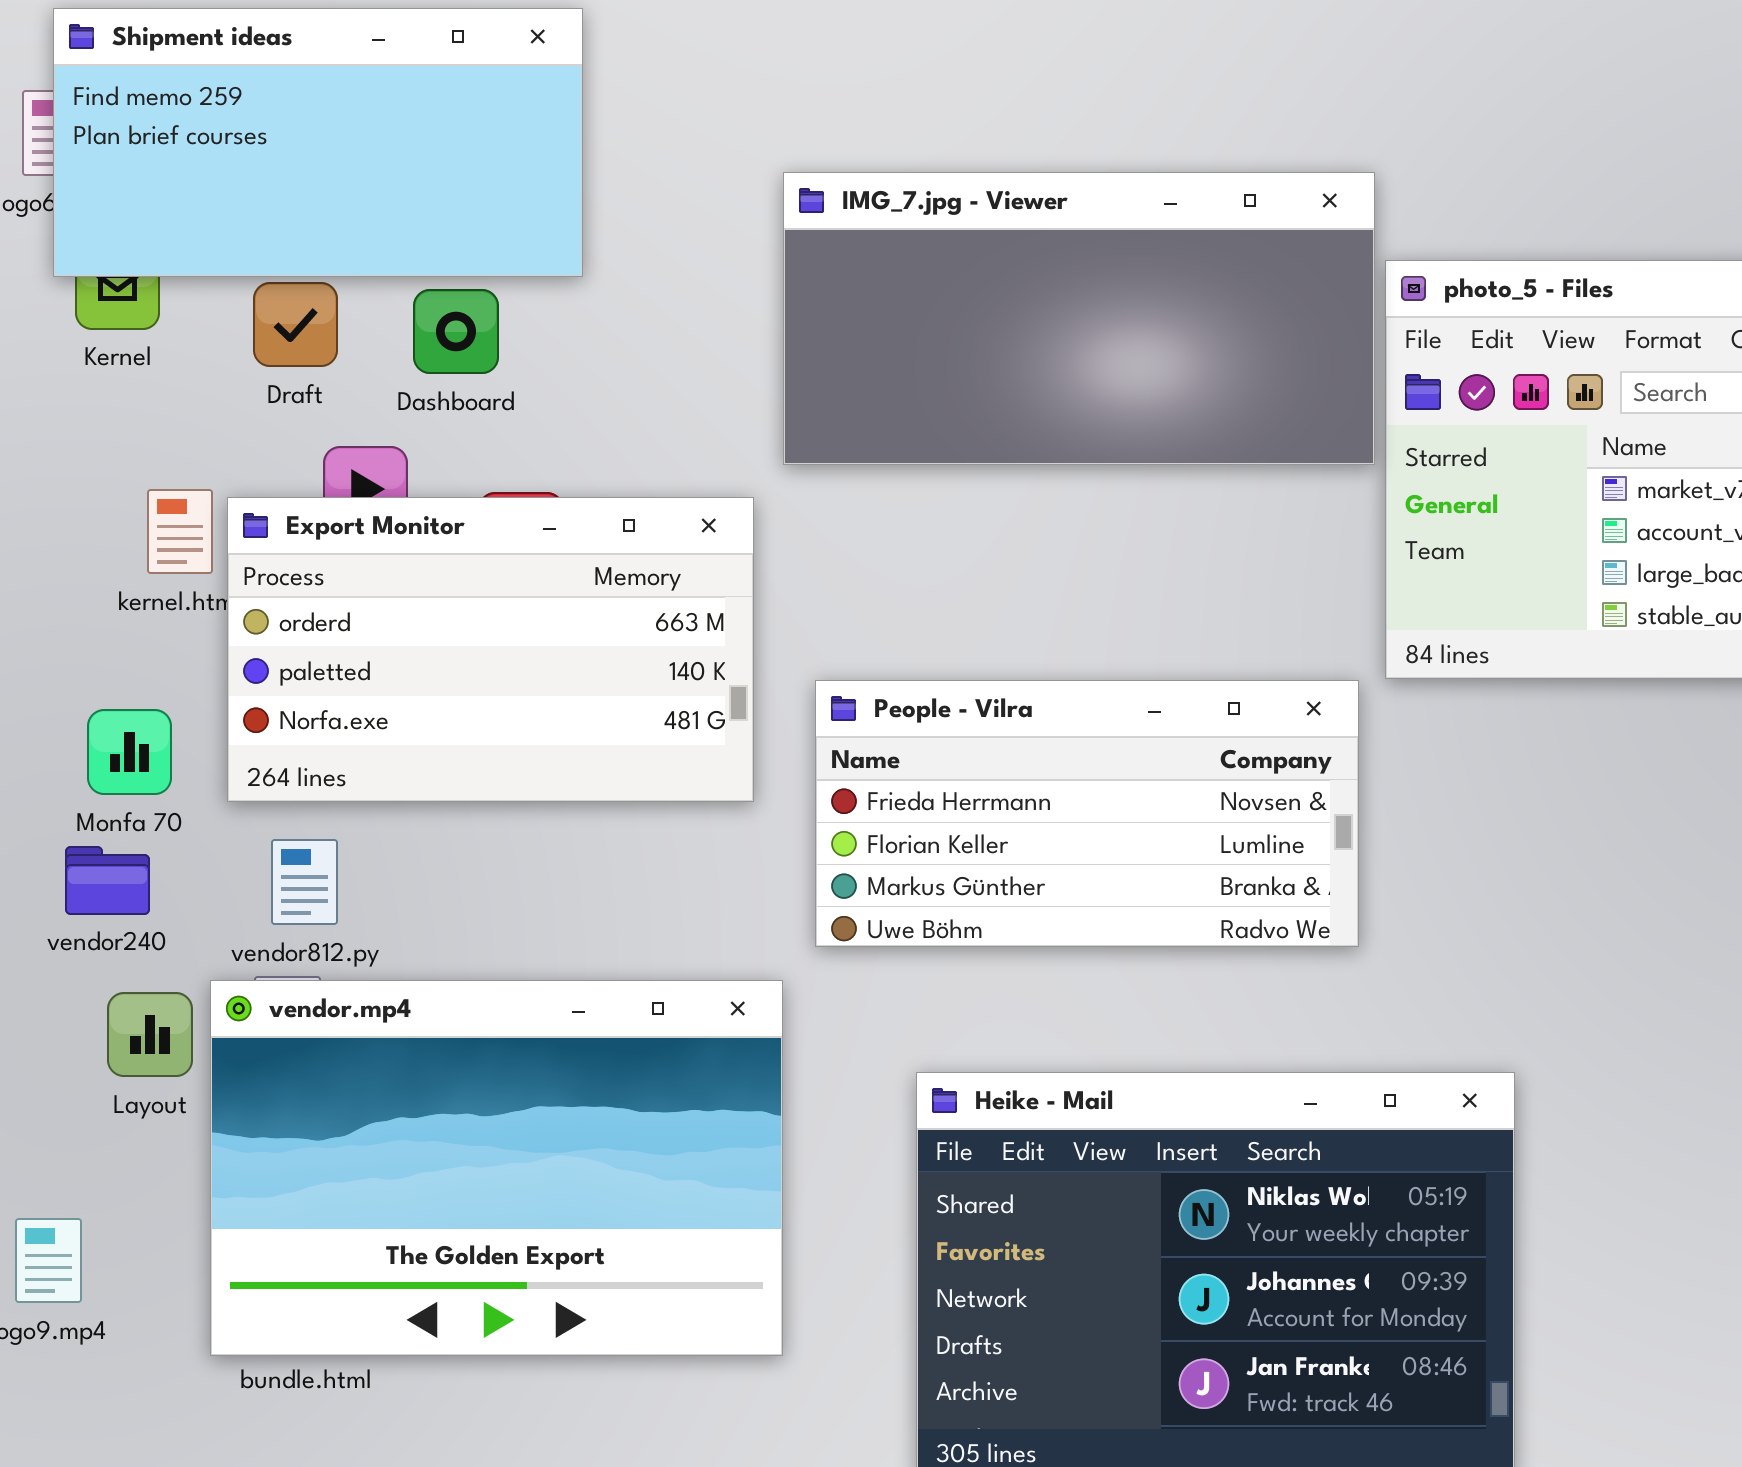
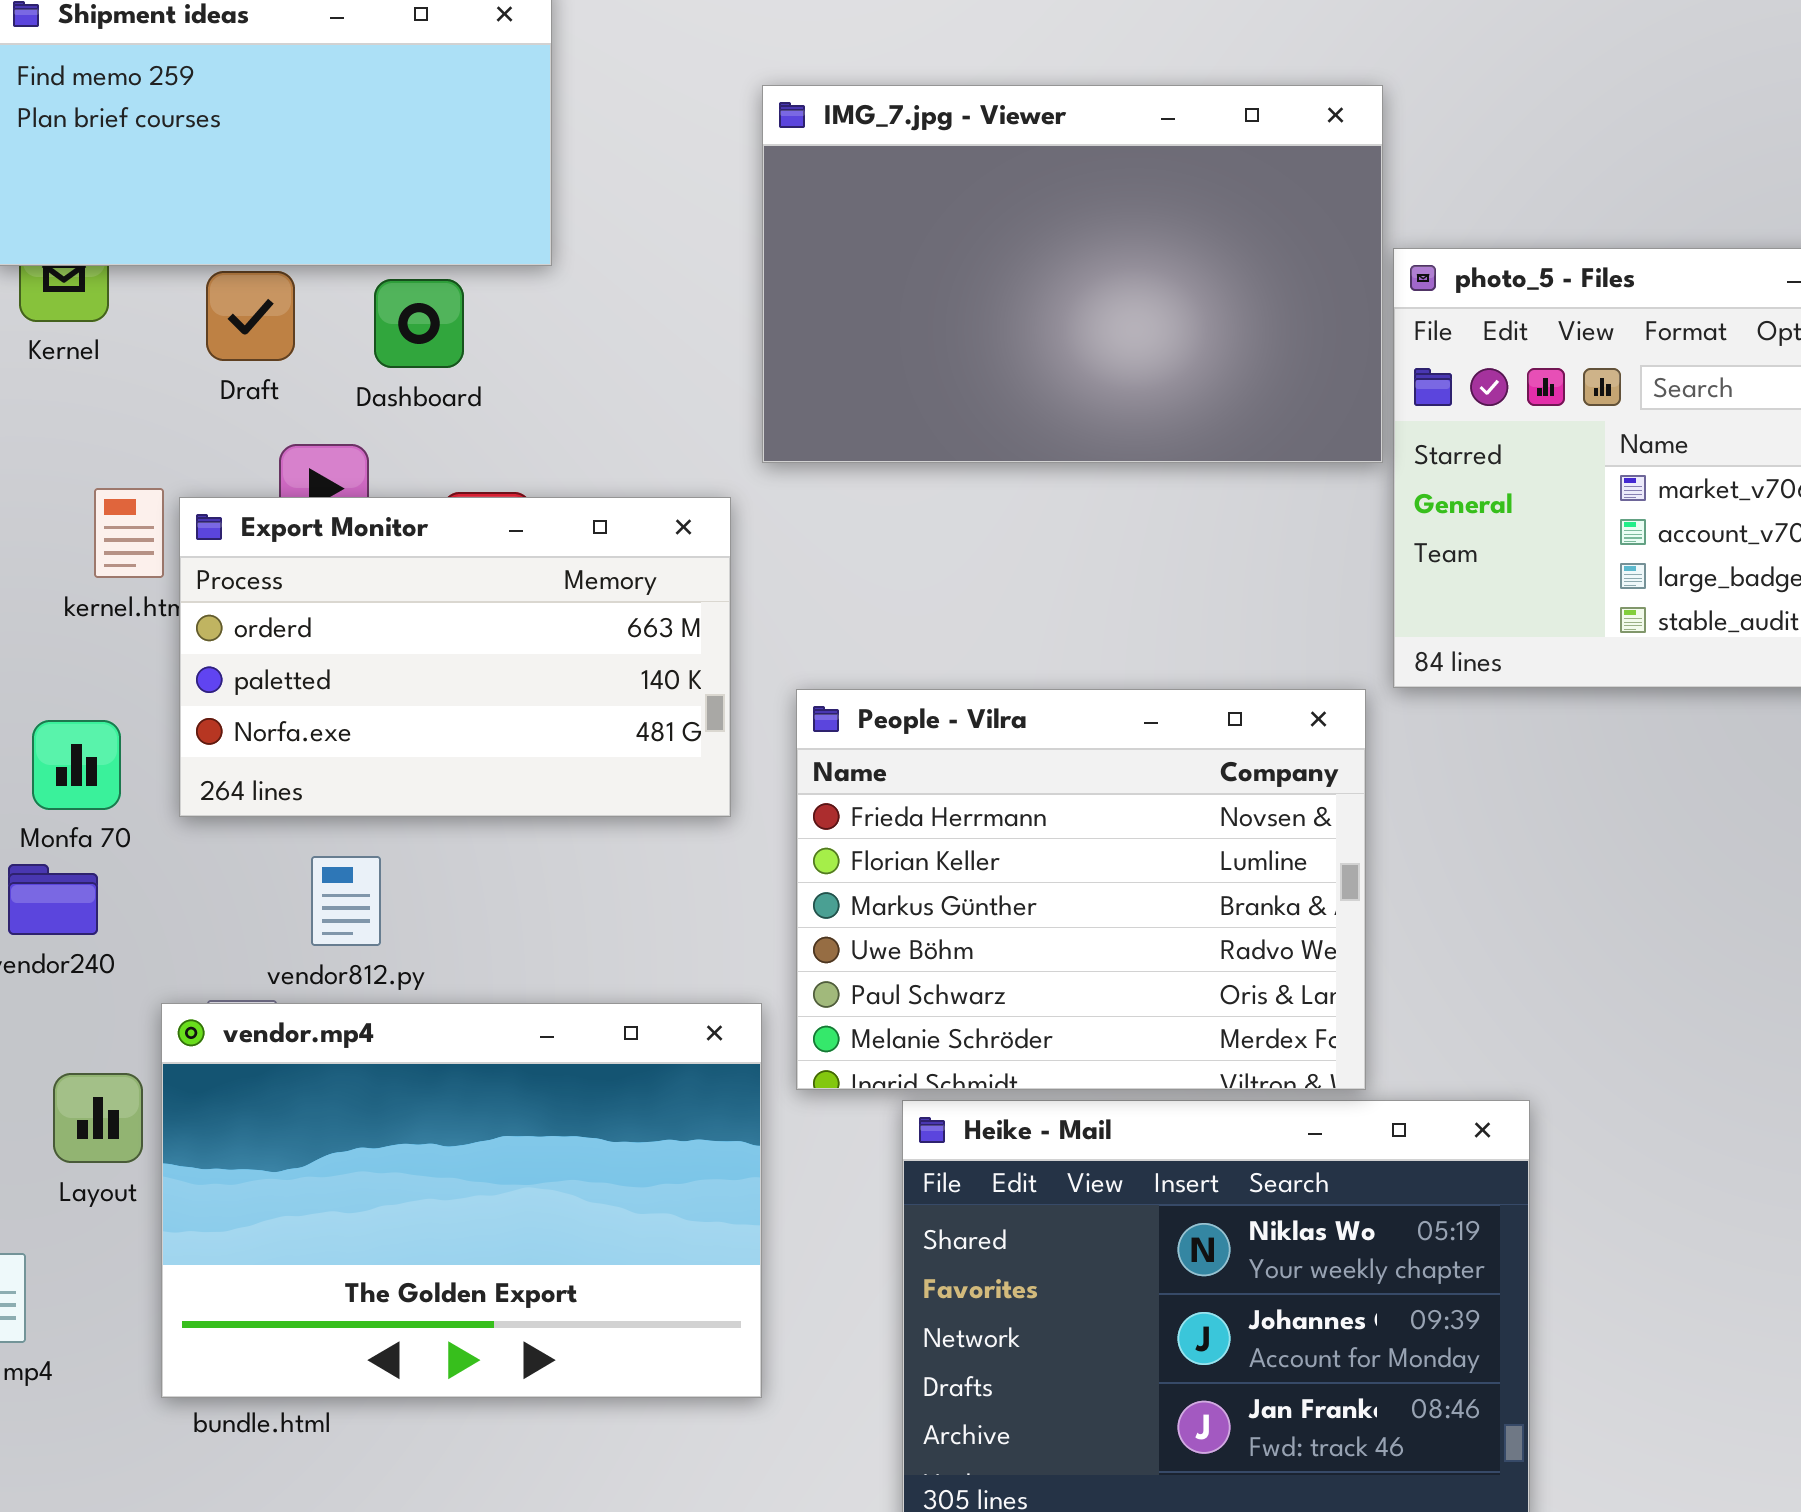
IMG_7.jpg - Viewer: [783,172,1375,465] -> [762,85,1383,463], resized
People - Vilra: [815,680,1359,947] -> [796,689,1366,1090], resized
vendor812.py: [271,839,338,925] -> [311,856,381,946], moved
Layout: [107,992,193,1077] -> [53,1073,143,1163], moved

